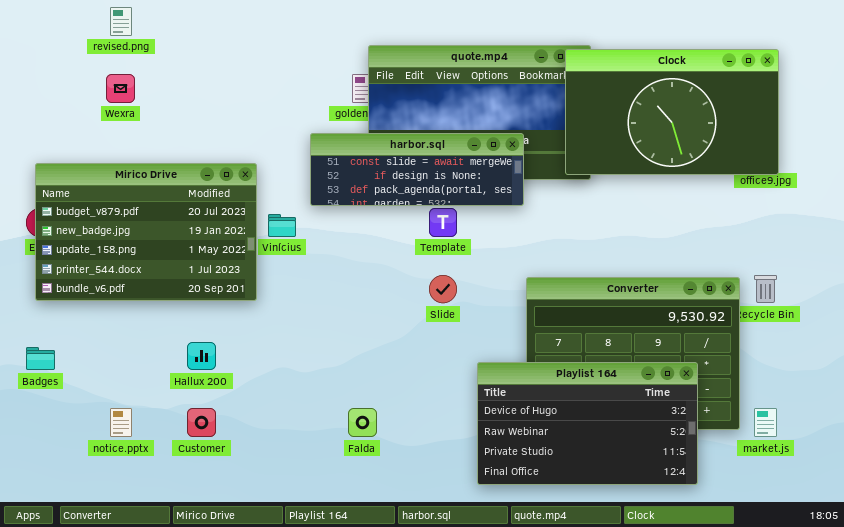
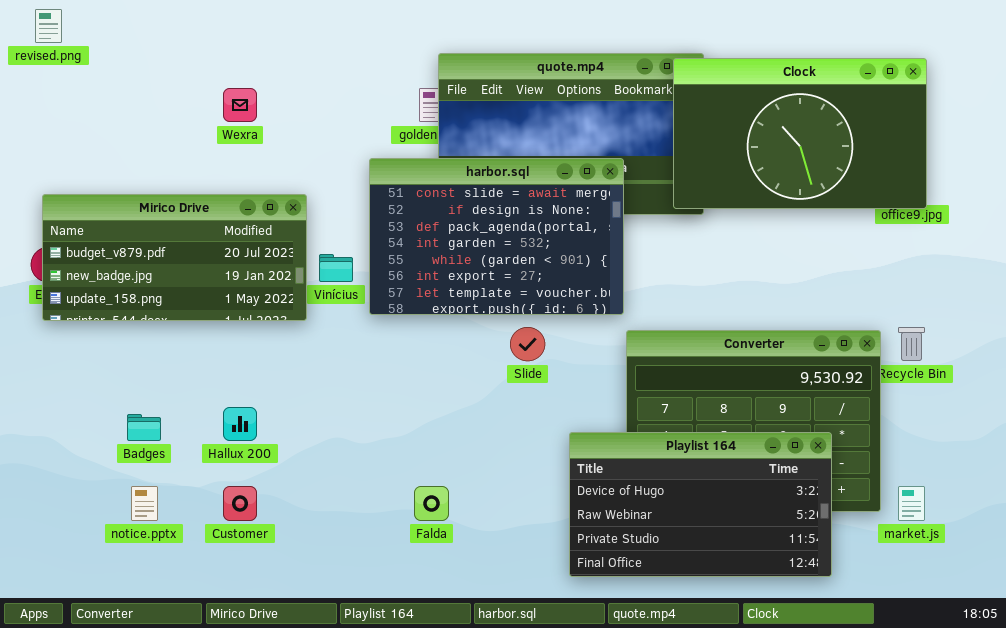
revised.png: [110,7,132,36] -> [35,9,62,43], moved
Wexra: [106,74,135,103] -> [223,88,257,122], moved
harbor.sql: [310,133,524,206] -> [369,158,624,315], resized
Mirico Drive: [35,163,257,301] -> [42,194,307,321], resized
Badges: [26,347,55,370] -> [127,414,161,441], moved

